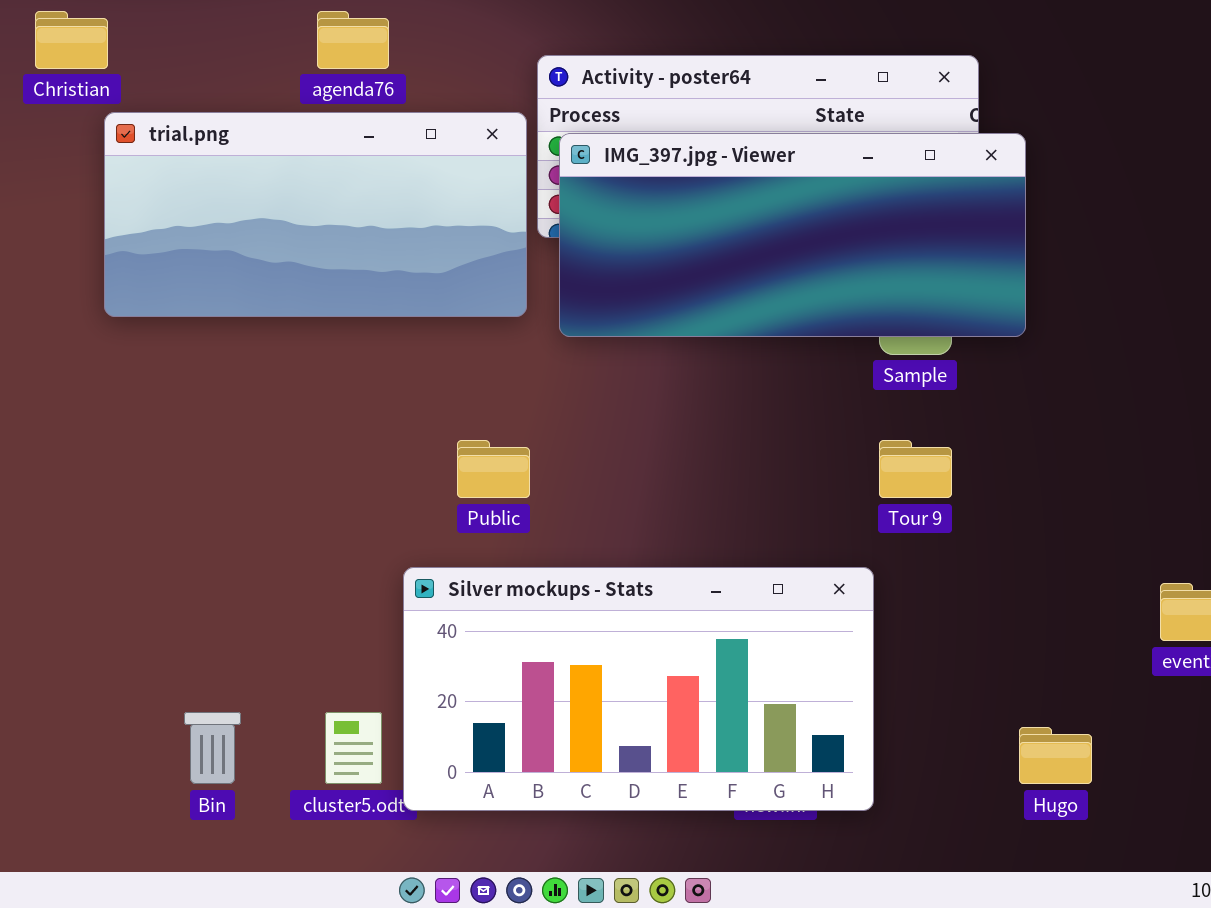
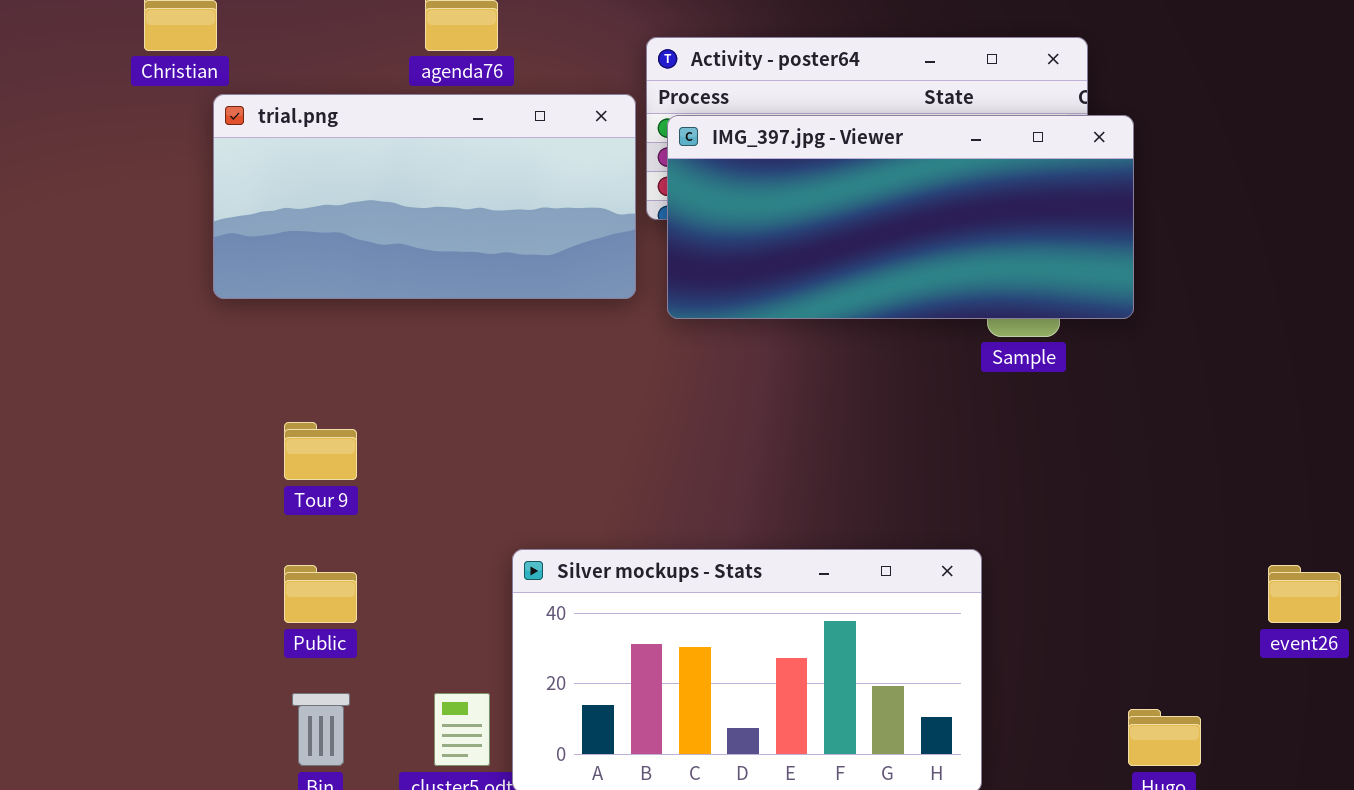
Public: [457,440,530,498] -> [284,565,357,623], moved
Tour 9: [879,440,952,498] -> [284,422,357,480], moved

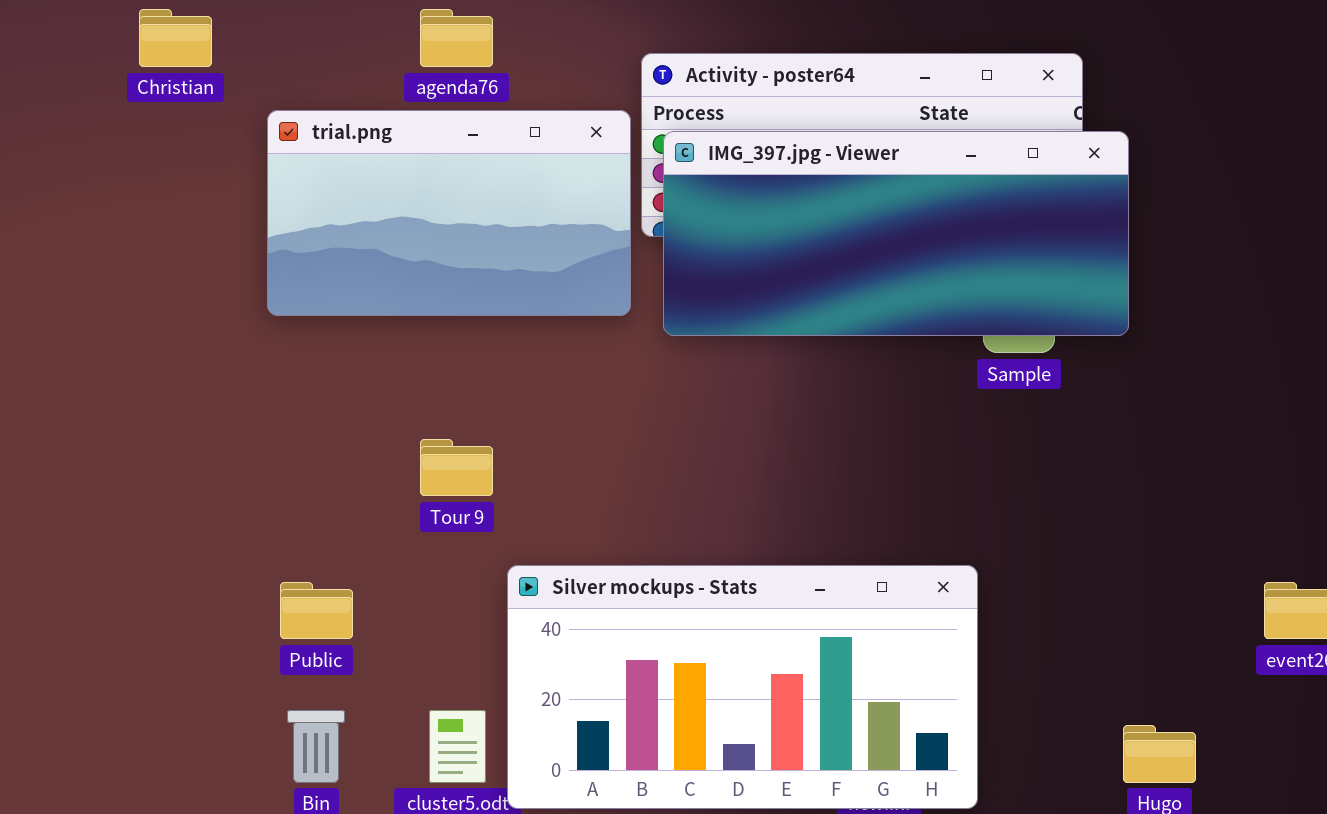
trial.png: [213,94,636,299] -> [267,110,631,316], resized
Tour 9: [284,422,357,480] -> [420,439,493,496], moved

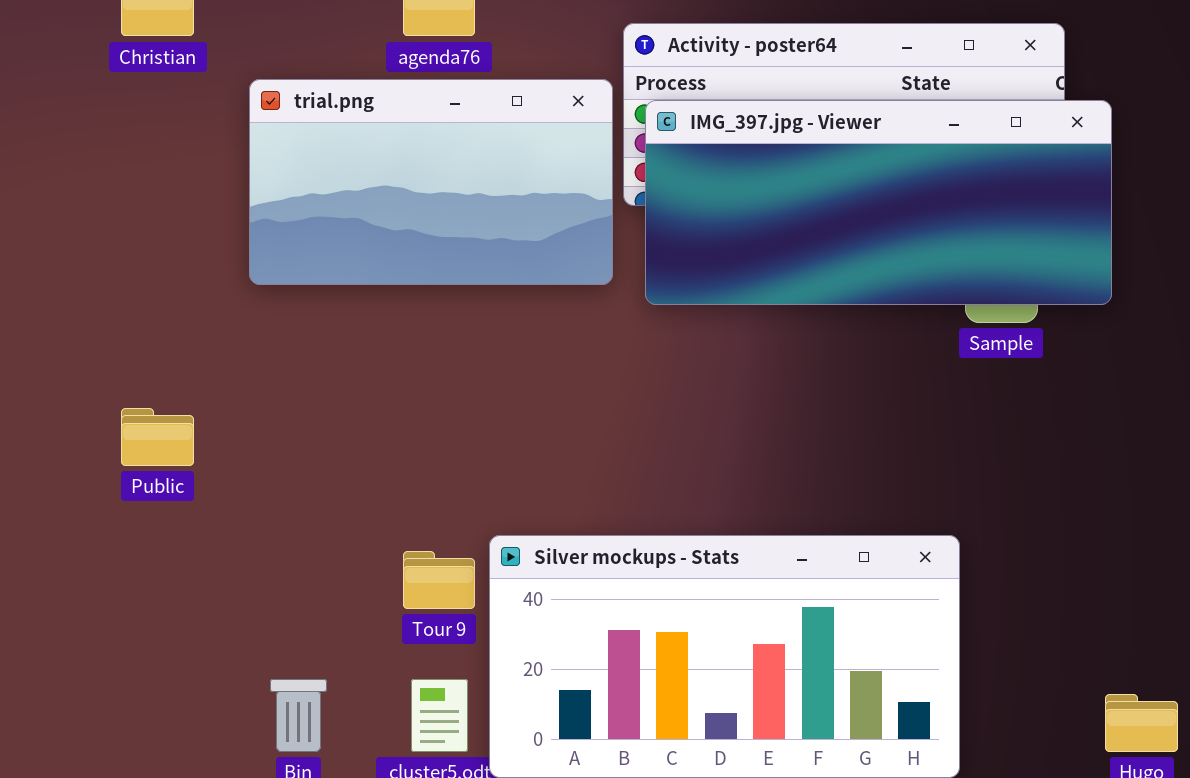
Tour 9: [420,439,493,496] -> [403,551,475,609], moved
Public: [280,582,353,639] -> [121,408,194,466], moved

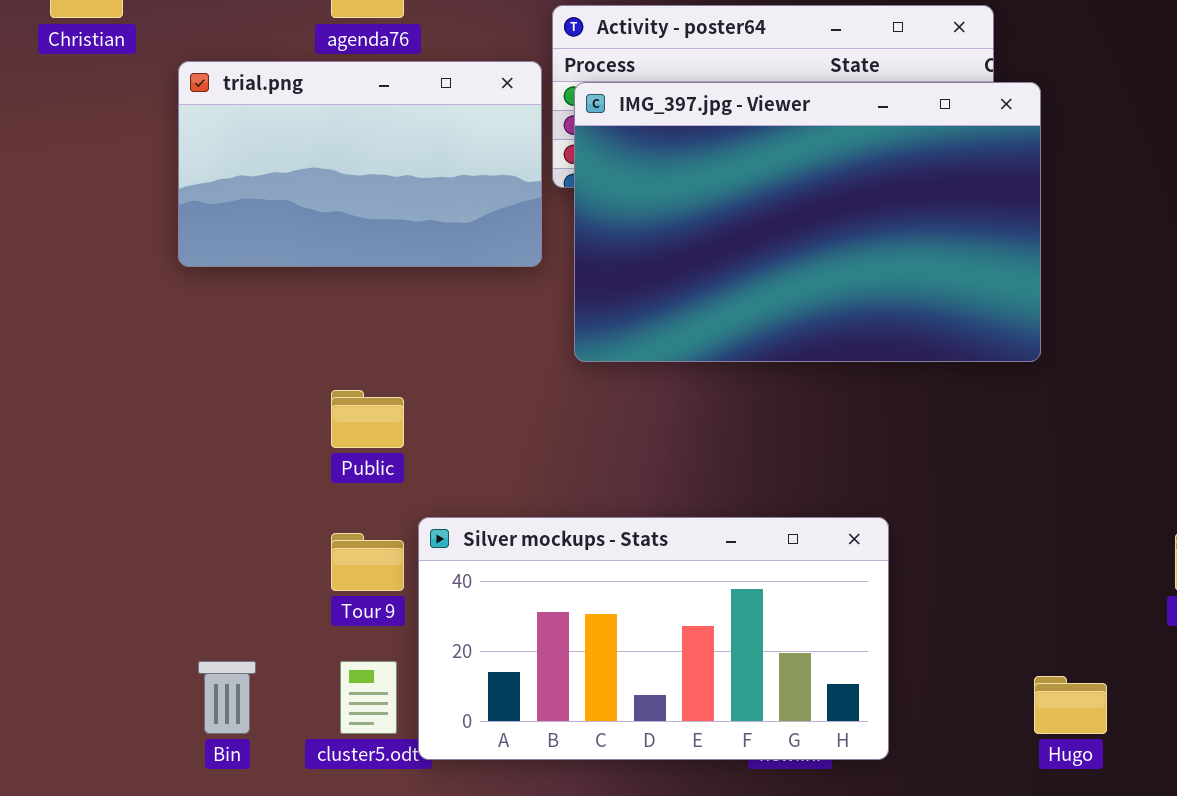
IMG_397.jpg - Viewer: [645,100,1112,305] -> [574,82,1041,362], resized
Public: [121,408,194,466] -> [331,390,404,448], moved

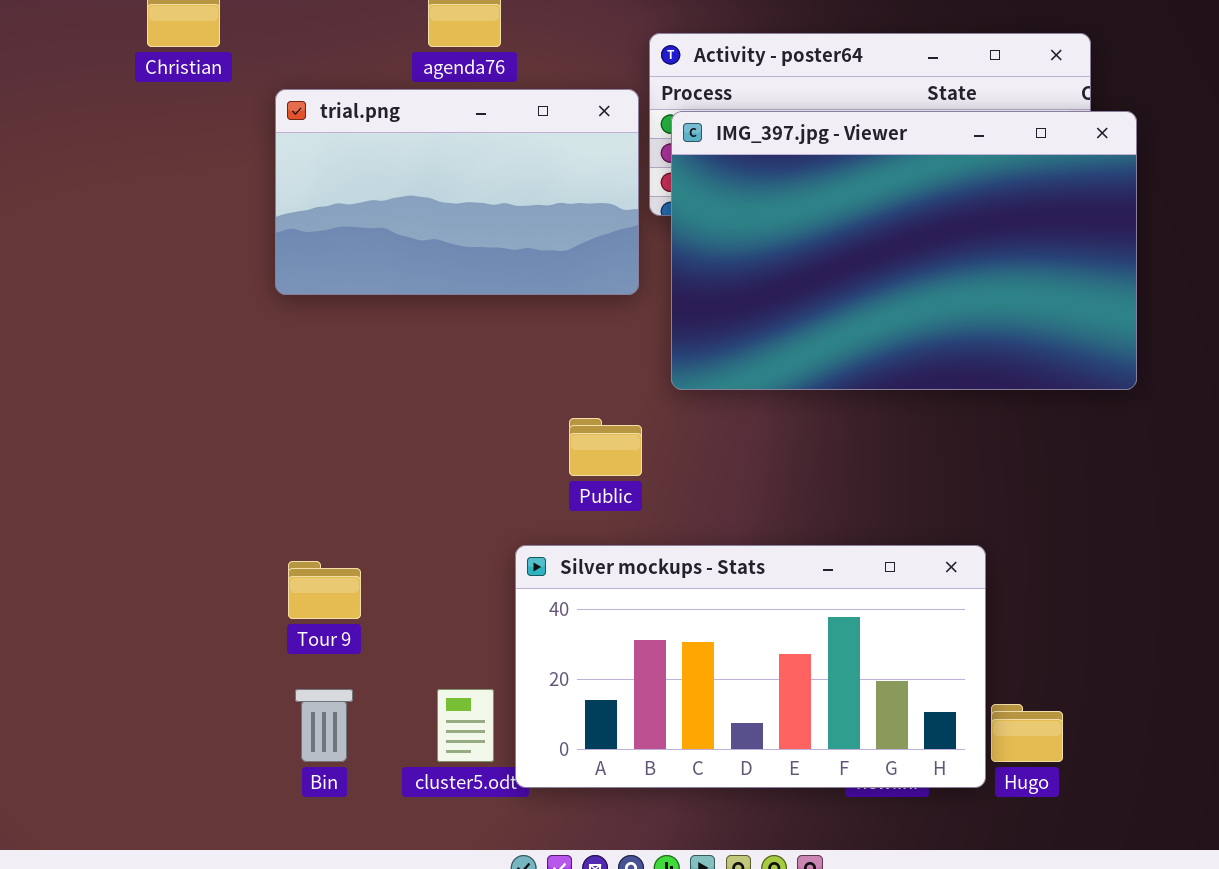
Public: [331,390,404,448] -> [569,418,642,476], moved
Tour 9: [331,533,404,591] -> [288,561,361,619], moved
Hugo: [1034,676,1107,734] -> [991,704,1063,762], moved

